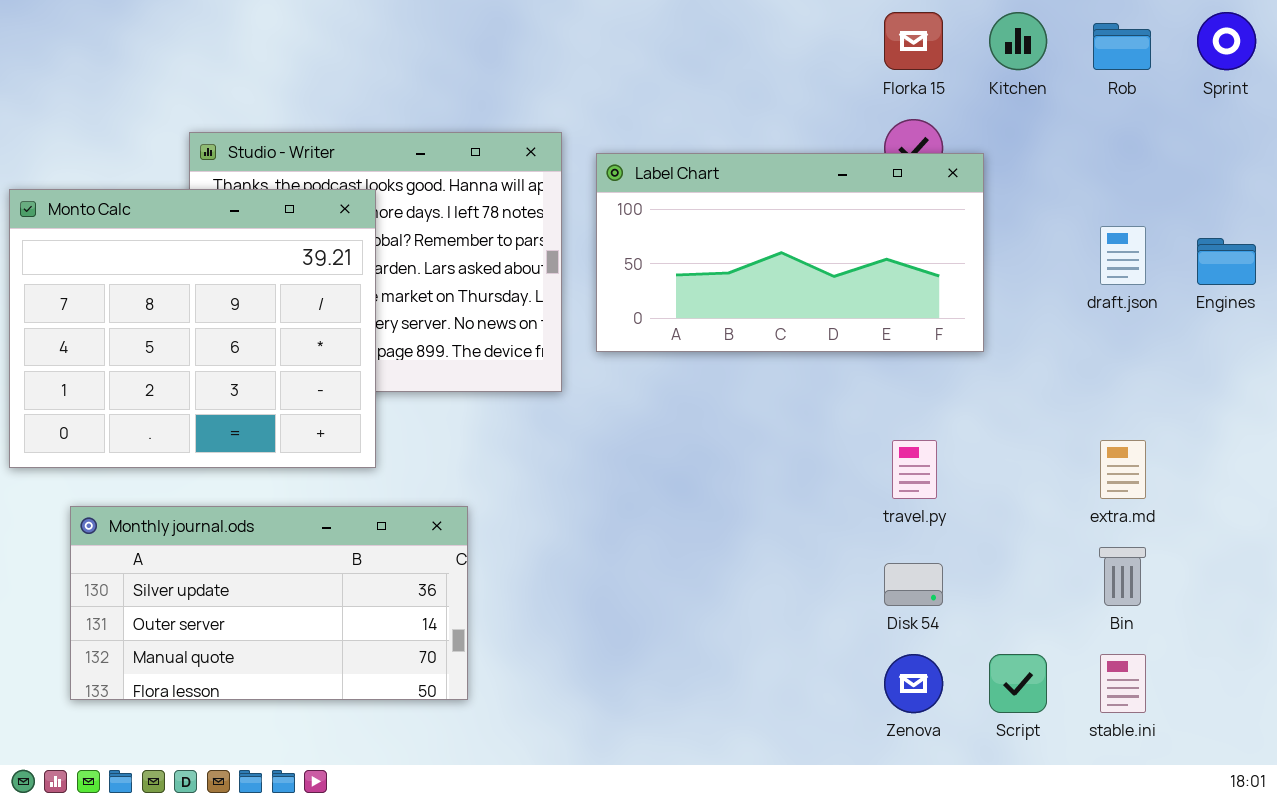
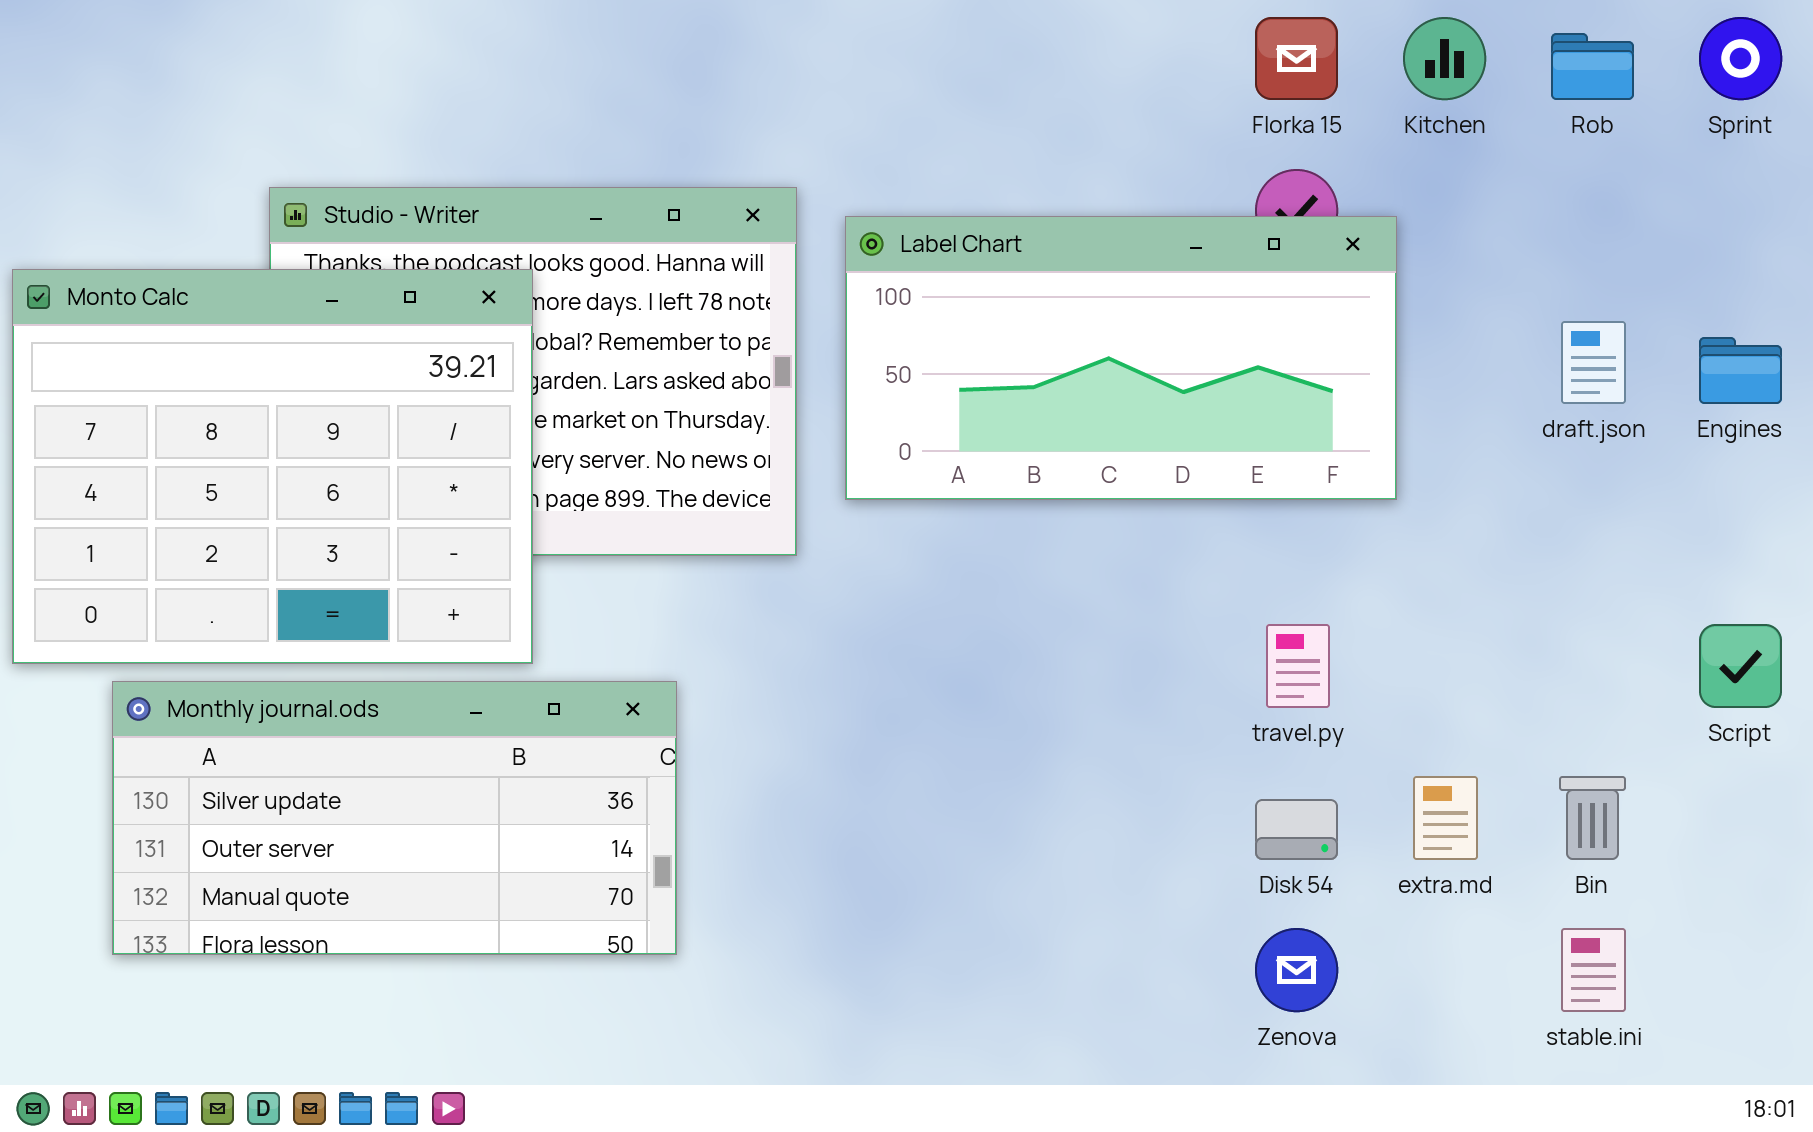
extra.md: [1100,440,1146,499] -> [1413,776,1478,860], moved
Monthly journal.ods: [70,506,468,700] -> [112,681,677,955], moved
Script: [989,654,1047,713] -> [1699,624,1782,708], moved

